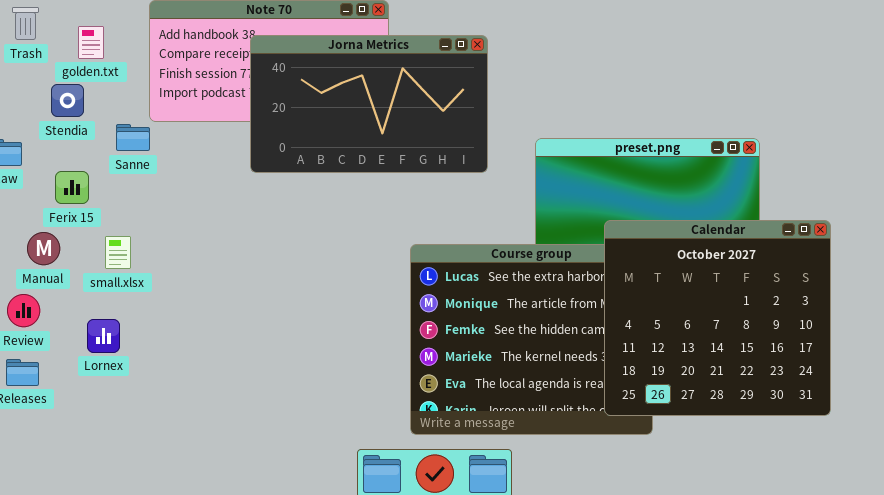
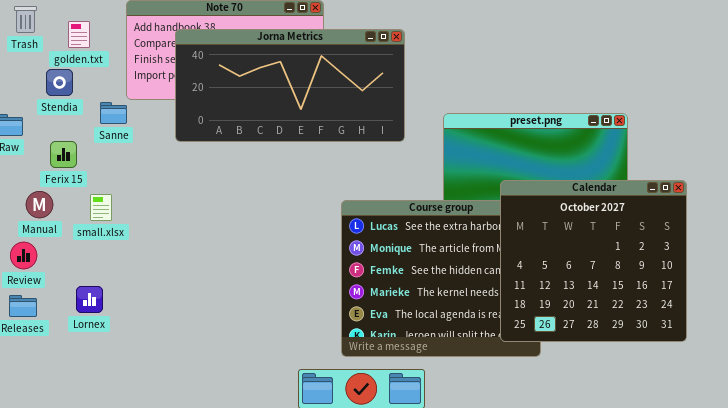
Jorna Metrics: [250,35,488,173] -> [175,29,405,142], resized
Lornex: [87,319,120,353] -> [76,286,103,313], moved

